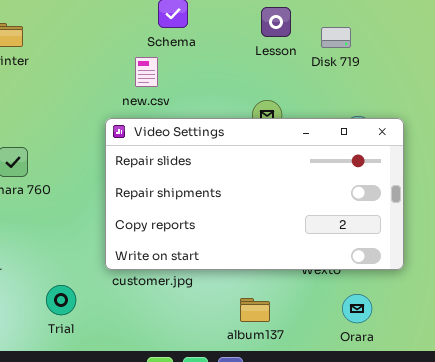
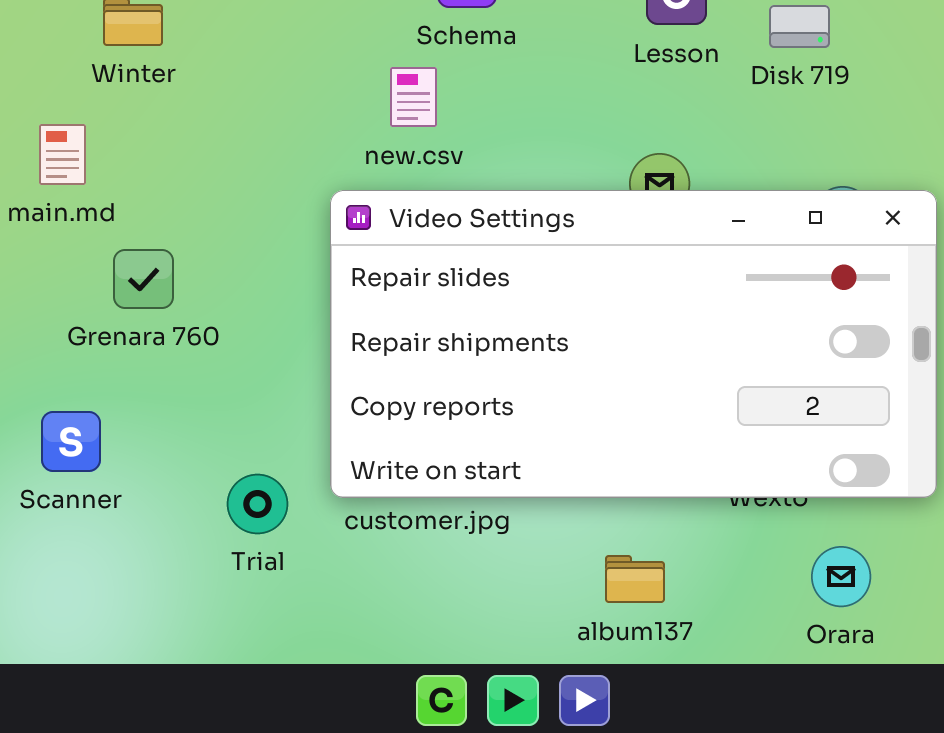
Trial: [46,285,76,315] -> [227,474,288,534], moved

